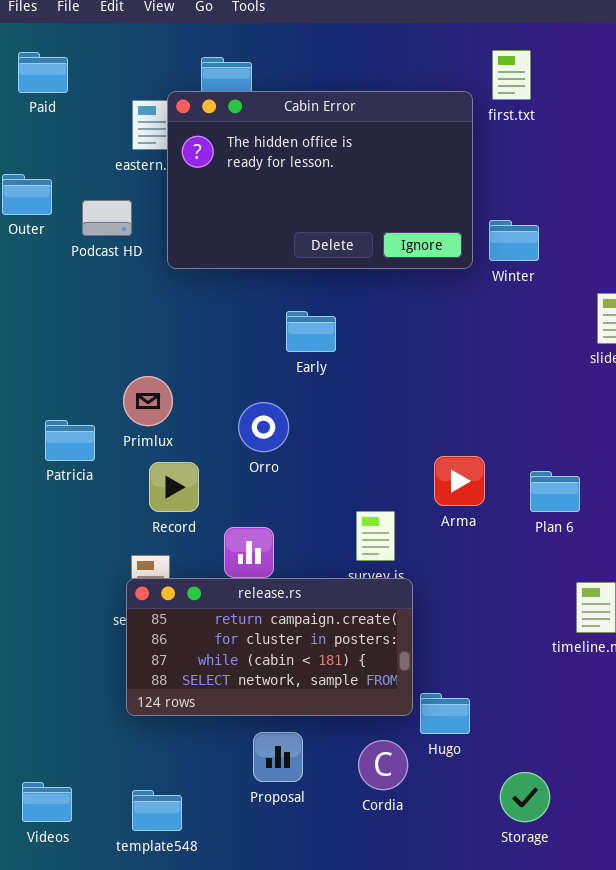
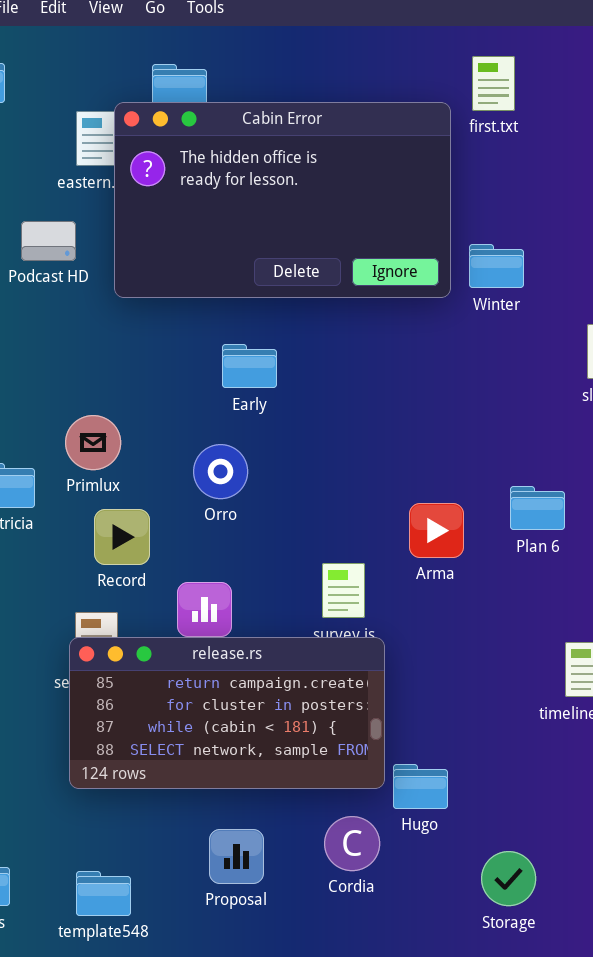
Early: [286,311,336,352] -> [222,344,277,388], moved
Plan 6: [530,471,580,512] -> [510,486,565,530], moved
Proposal: [253,732,303,782] -> [209,829,264,884], moved

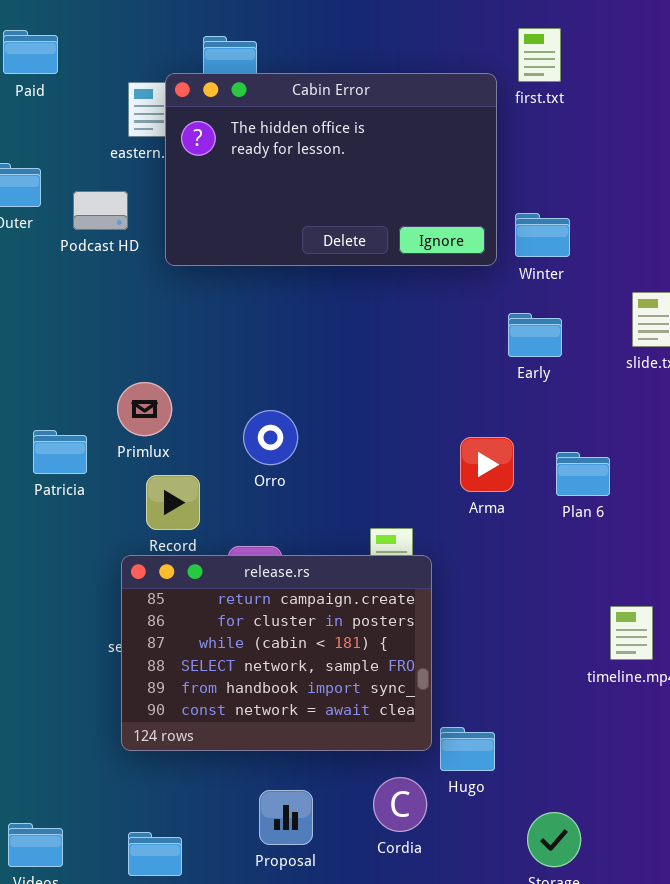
Early: [222,344,277,388] -> [508,313,562,357], moved
Arma: [409,503,464,558] -> [460,437,514,492], moved
release.rs: [69,637,385,789] -> [121,555,432,751], resized

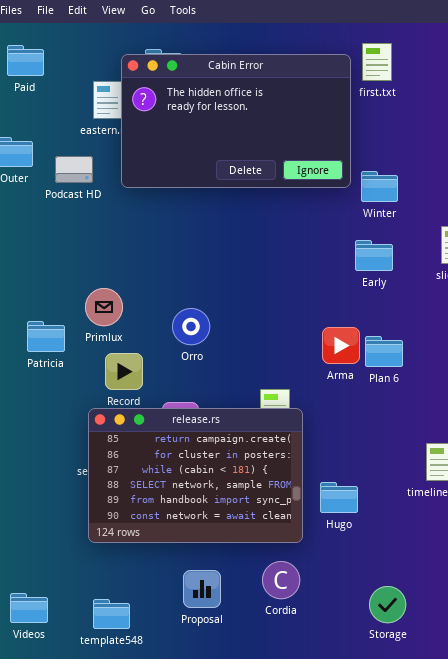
Cabin Error: [165,73,497,266] -> [121,54,351,188], moved
Plan 6: [556,452,610,496] -> [365,336,403,367], moved
Hugo: [440,727,495,771] -> [320,482,358,513], moved

